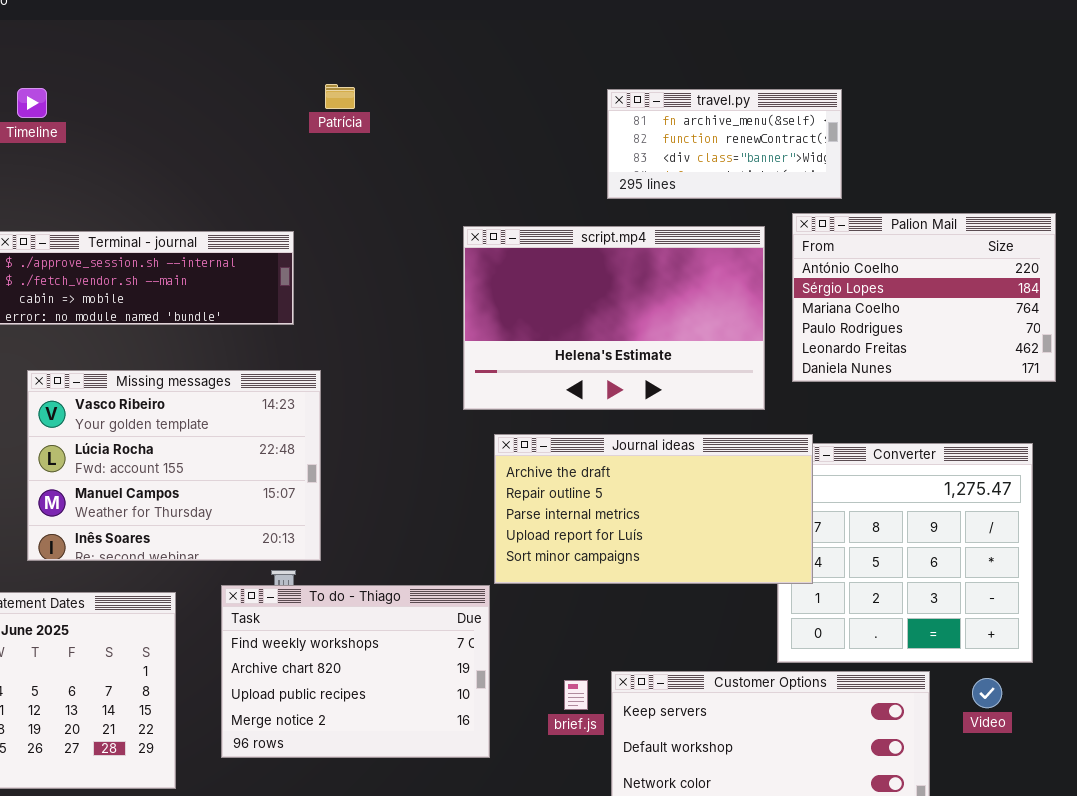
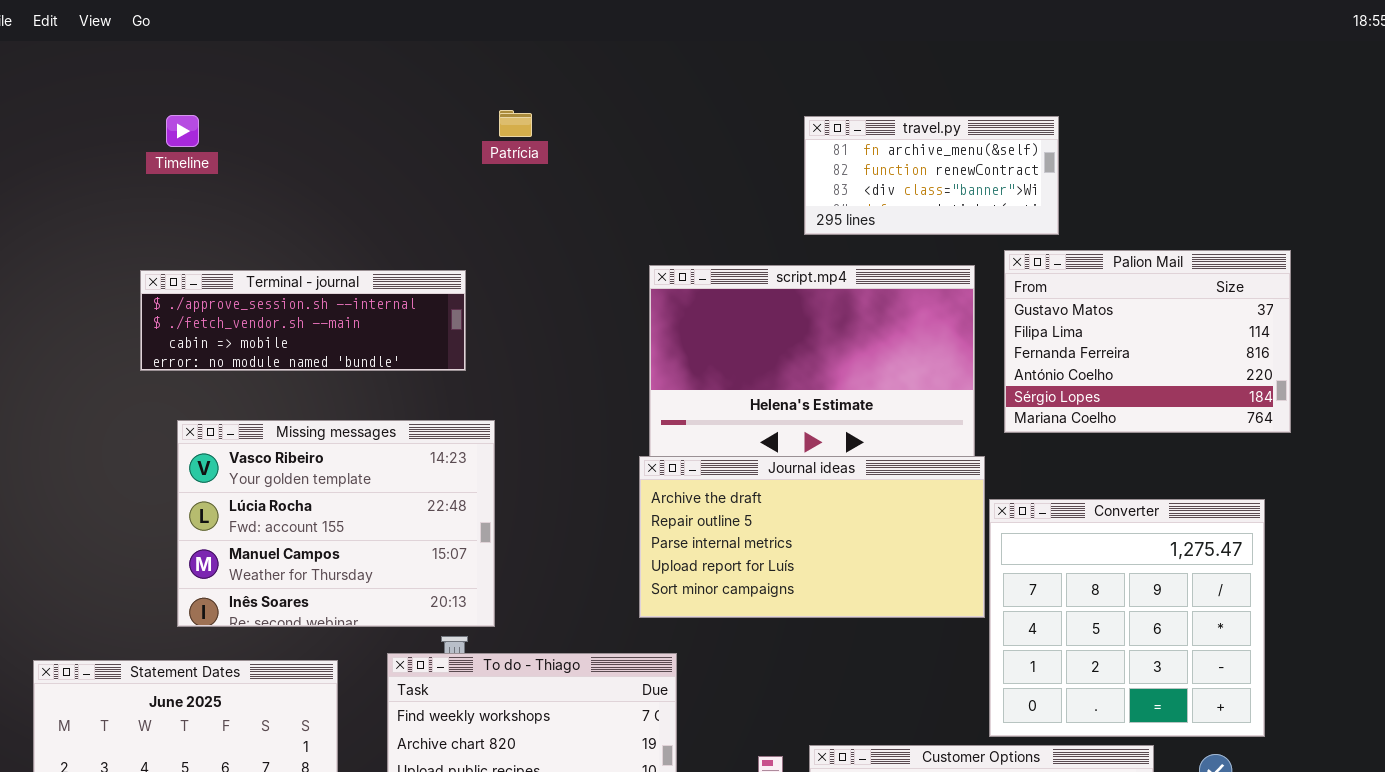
Palion Mail: [792,213,1056,382] -> [1004,250,1291,433], scrolled up 3 rows
Journal ideas: [494,434,813,584] -> [639,456,985,618], moved

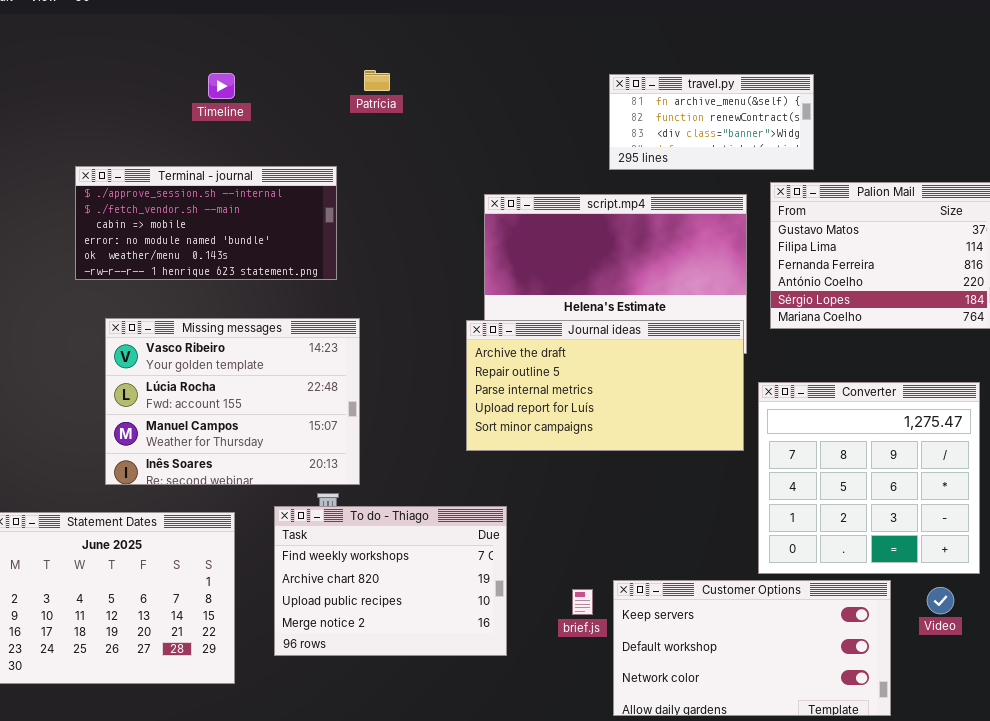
Timeline: [166,115,199,147] -> [208,73,235,99], moved
Terminal - journal: [140,270,466,371] -> [75,166,337,280], resized
Journal ideas: [639,456,985,618] -> [466,320,744,451], moved

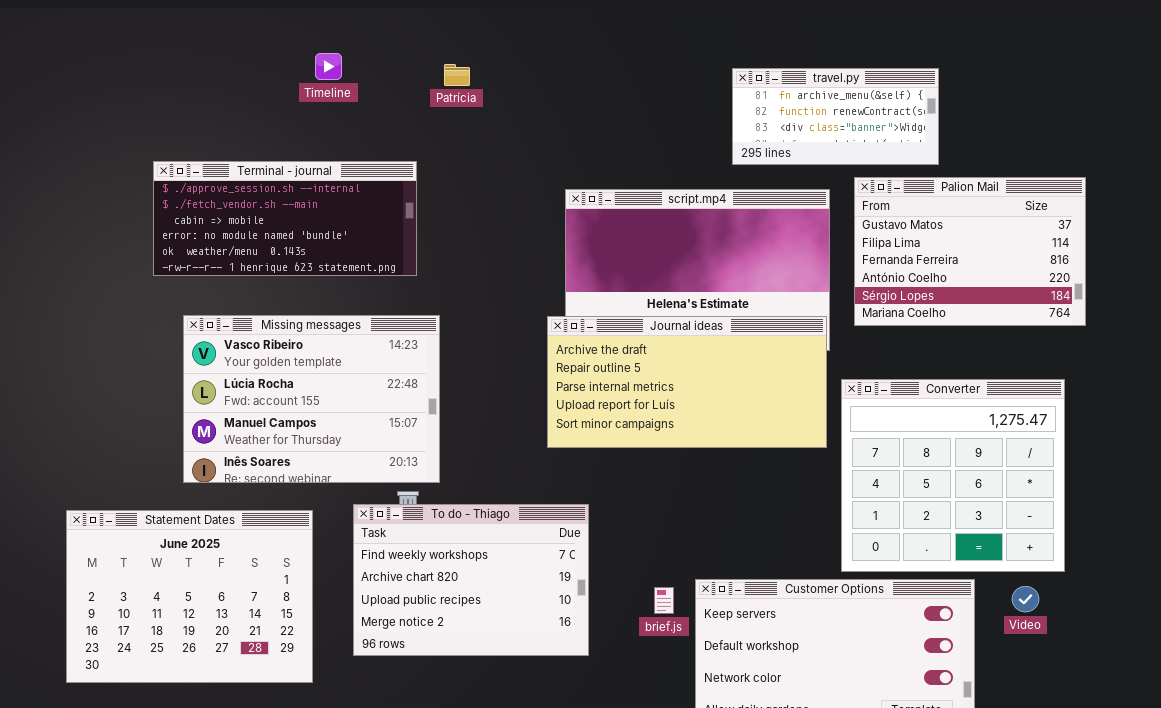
Timeline: [208,73,235,99] -> [315,53,342,80], moved
travel.py: [609,74,814,170] -> [732,68,939,165], moved

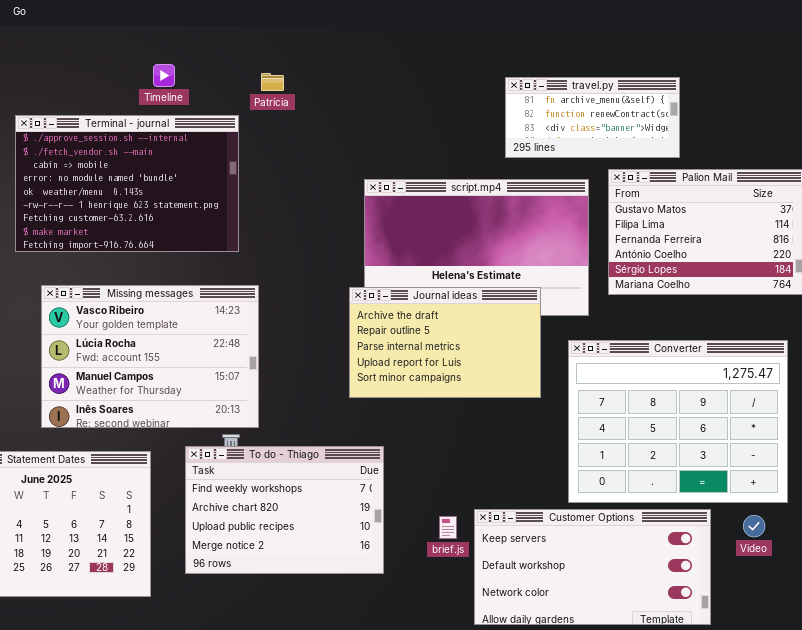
Terminal - journal: [153,161,417,276] -> [15,115,239,252], resized
Journal ideas: [547,316,827,448] -> [349,287,541,398], resized
Converter: [841,379,1065,572] -> [568,340,788,503], resized

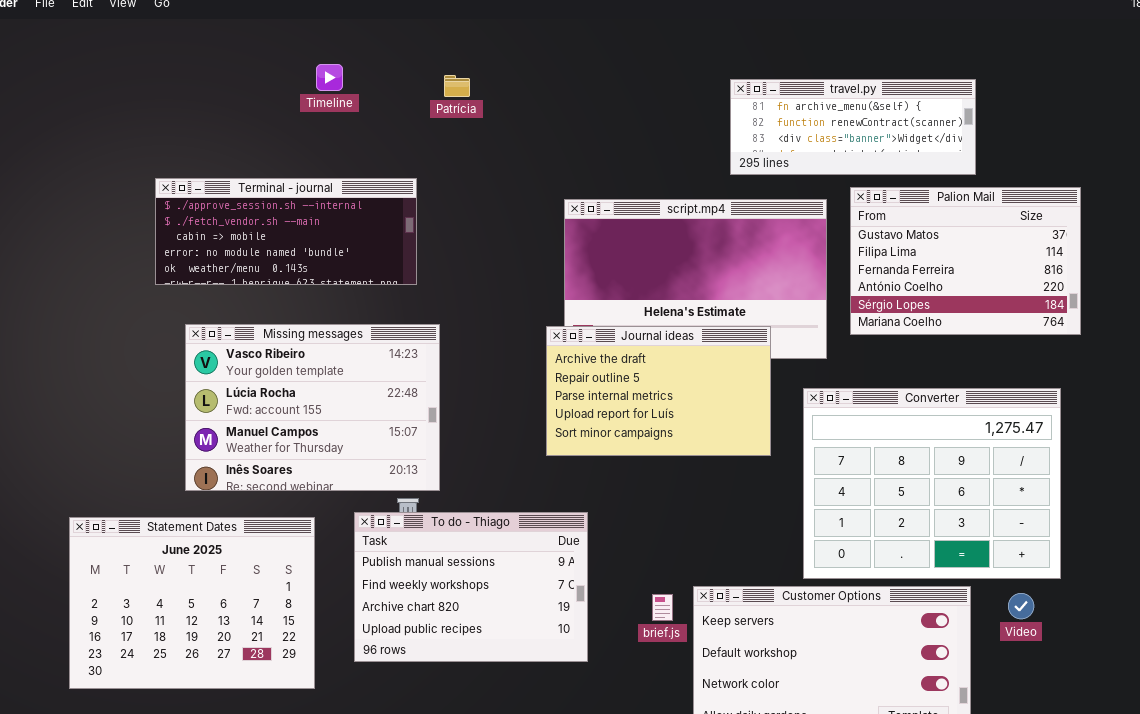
travel.py: [505,77,680,158] -> [730,79,976,175], resized
Terminal - journal: [15,115,239,252] -> [155,178,417,285], resized
To do - Thiago: [185,446,384,574] -> [354,512,588,662], scrolled up 1 row

